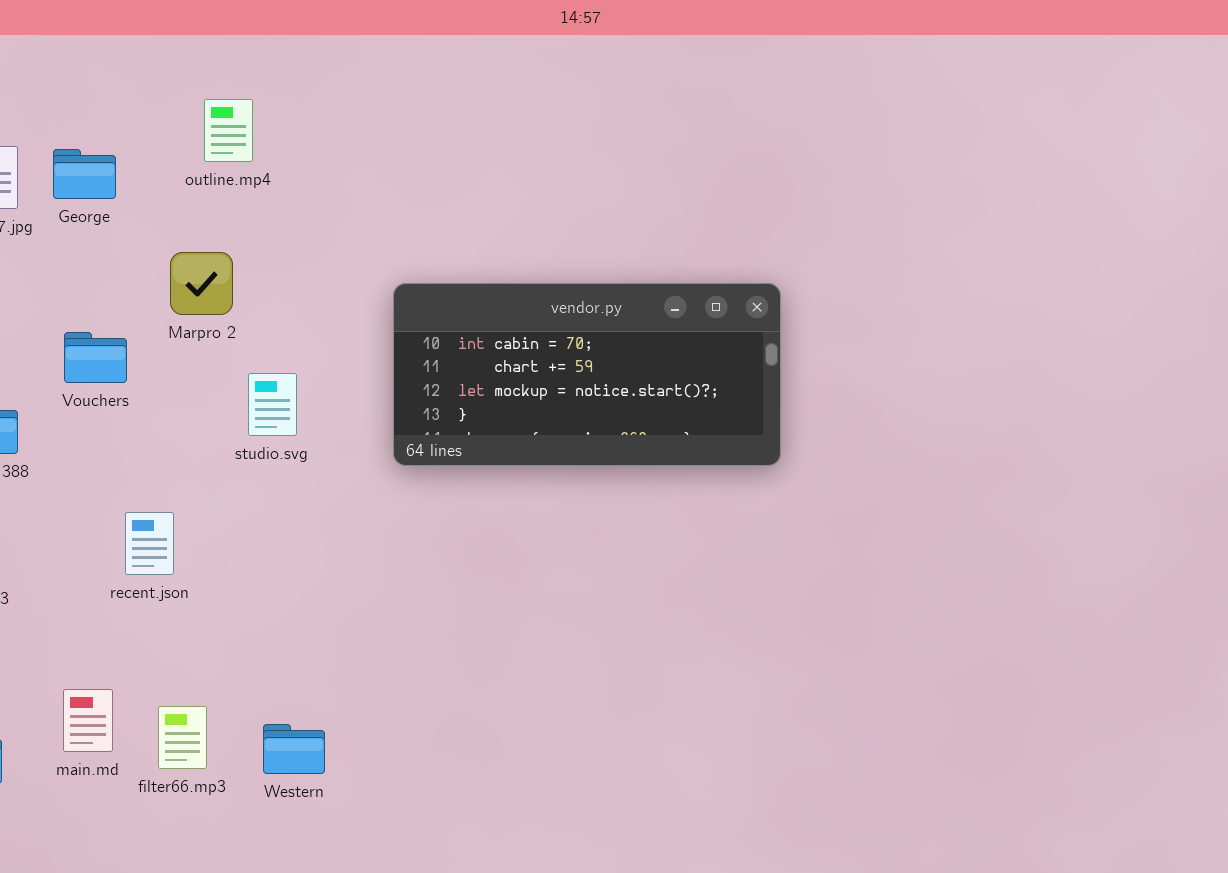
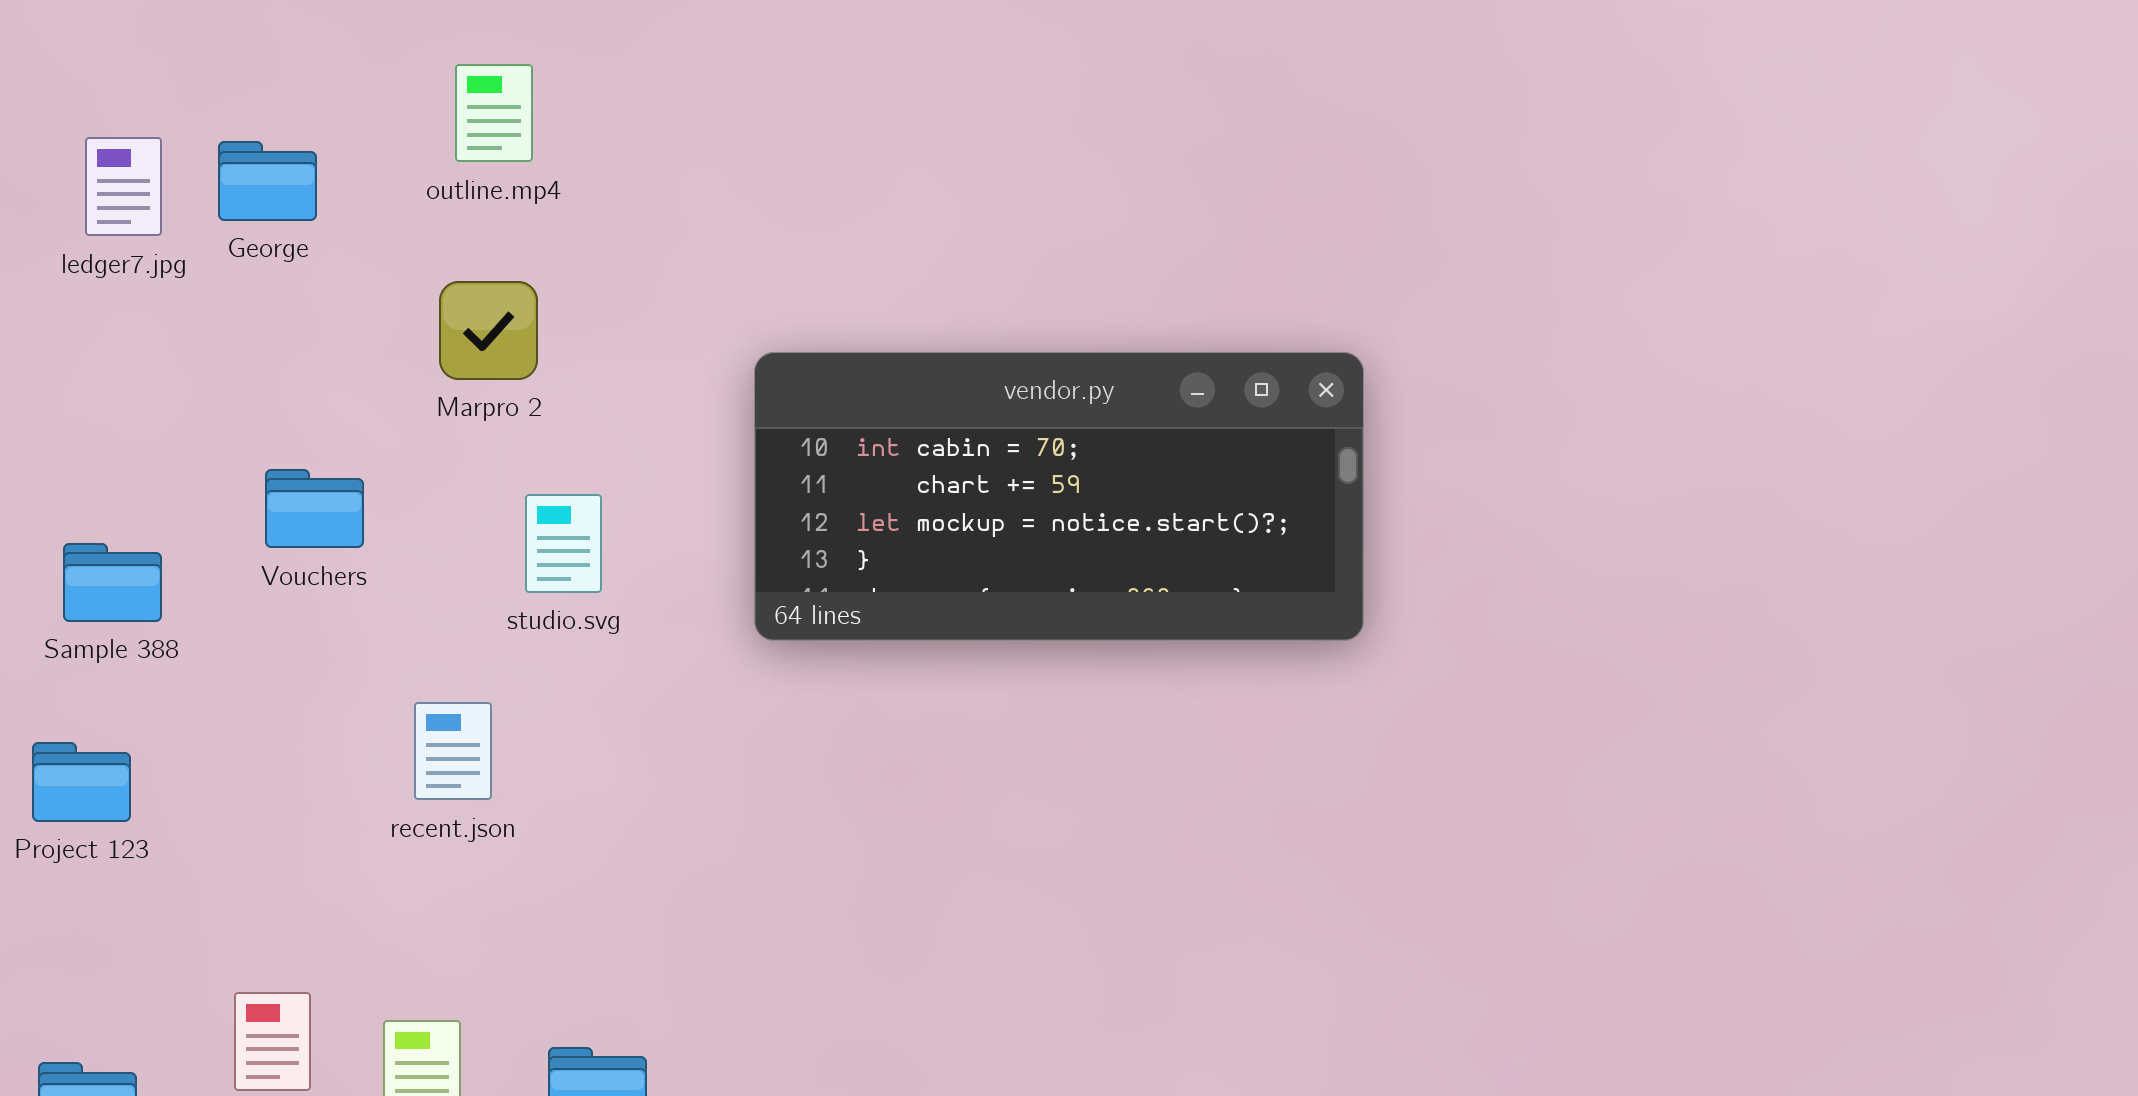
Marpro 2: [170,252,233,315] -> [439,281,538,380], moved
Vouchers: [64,332,127,383] -> [265,469,364,548], moved
recent.json: [125,512,174,575] -> [414,702,492,800], moved

